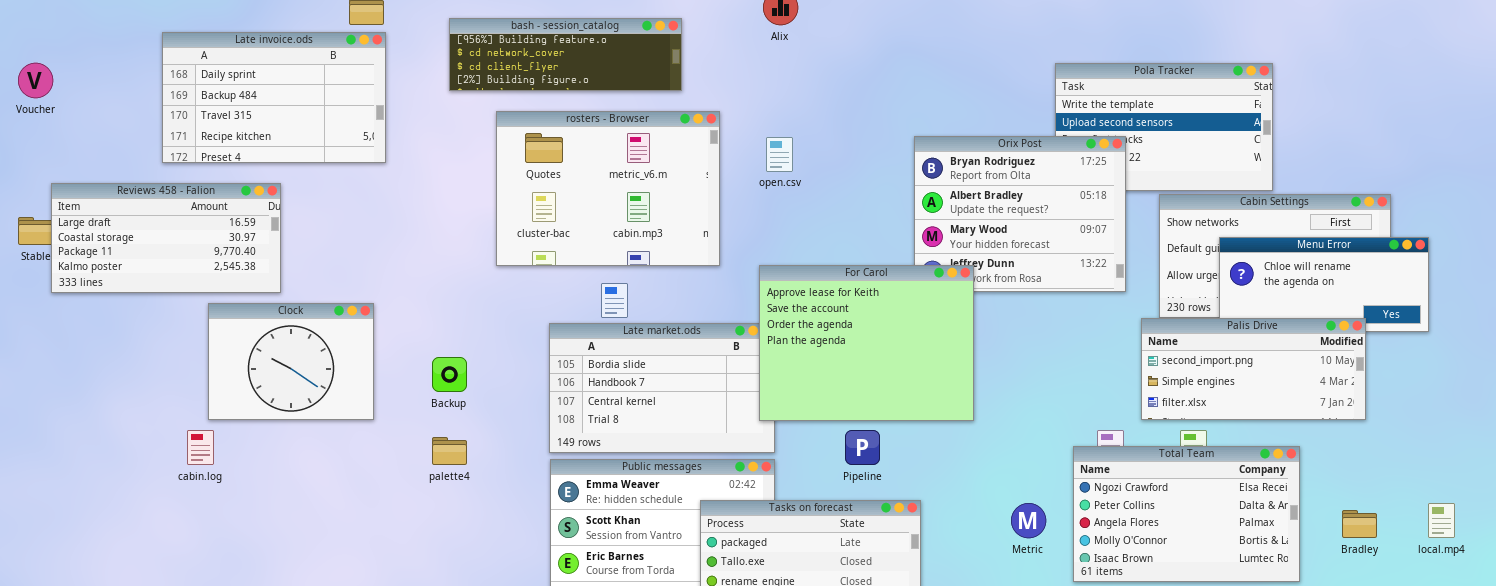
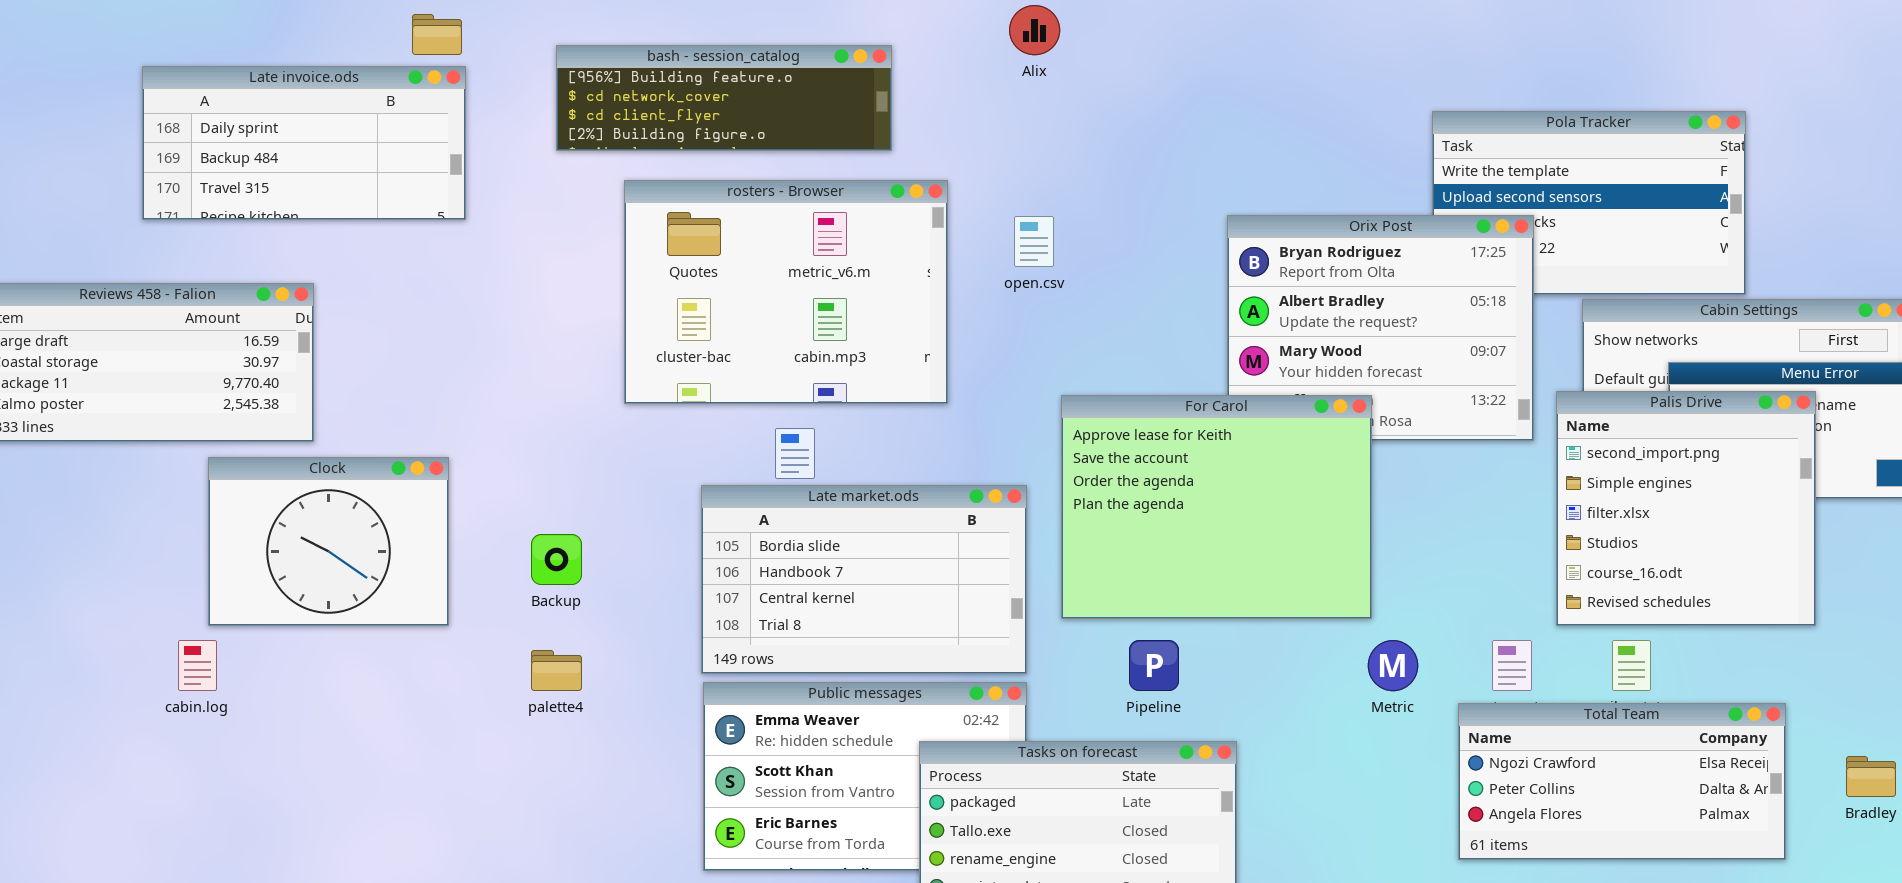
Late invoice.ods: [162,32,386,163] -> [142,66,466,220], resized
For Carol: [759,265,974,421] -> [1061,395,1372,619], moved
Palis Drive: [1141,318,1366,420] -> [1556,391,1816,626], resized
Total Team: [1073,446,1300,582] -> [1458,703,1786,860], resized
Metric: [1011,503,1046,538] -> [1368,640,1418,691], moved

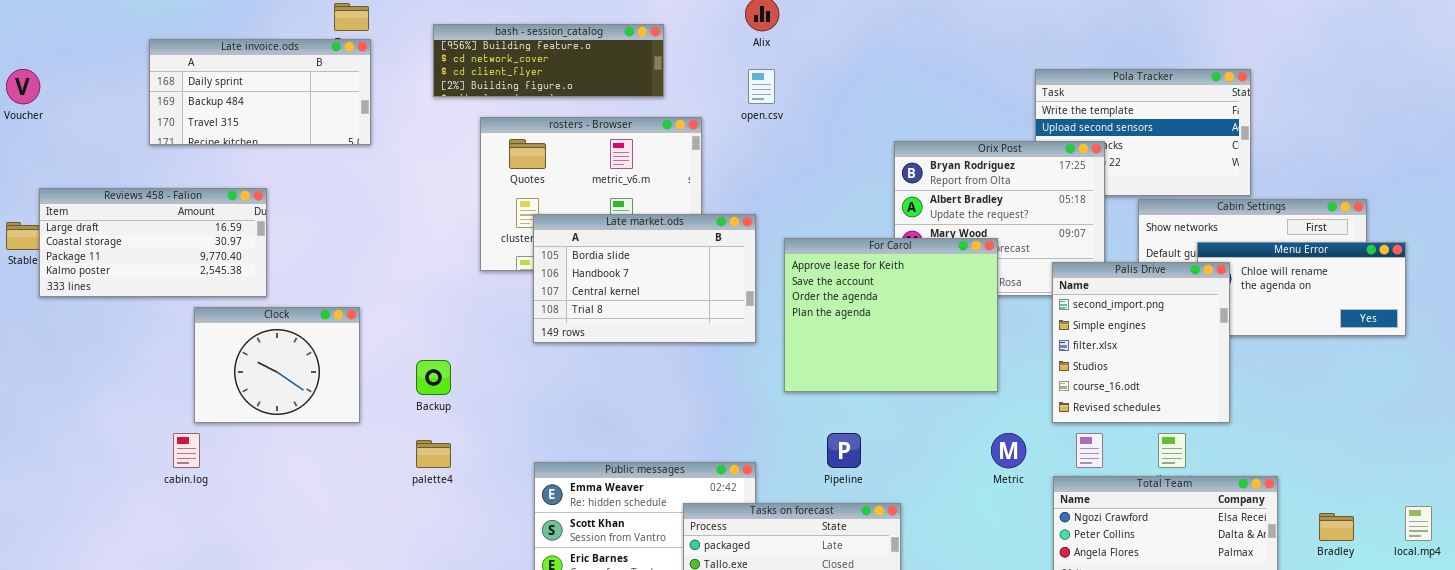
open.csv: [1014,216,1054,267] -> [748,69,775,104], moved
Palis Drive: [1556,391,1816,626] -> [1052,262,1230,423], moved
For Carol: [1061,395,1372,619] -> [784,238,998,392], moved
Late market.ods: [701,485,1027,674] -> [533,214,756,343], moved

